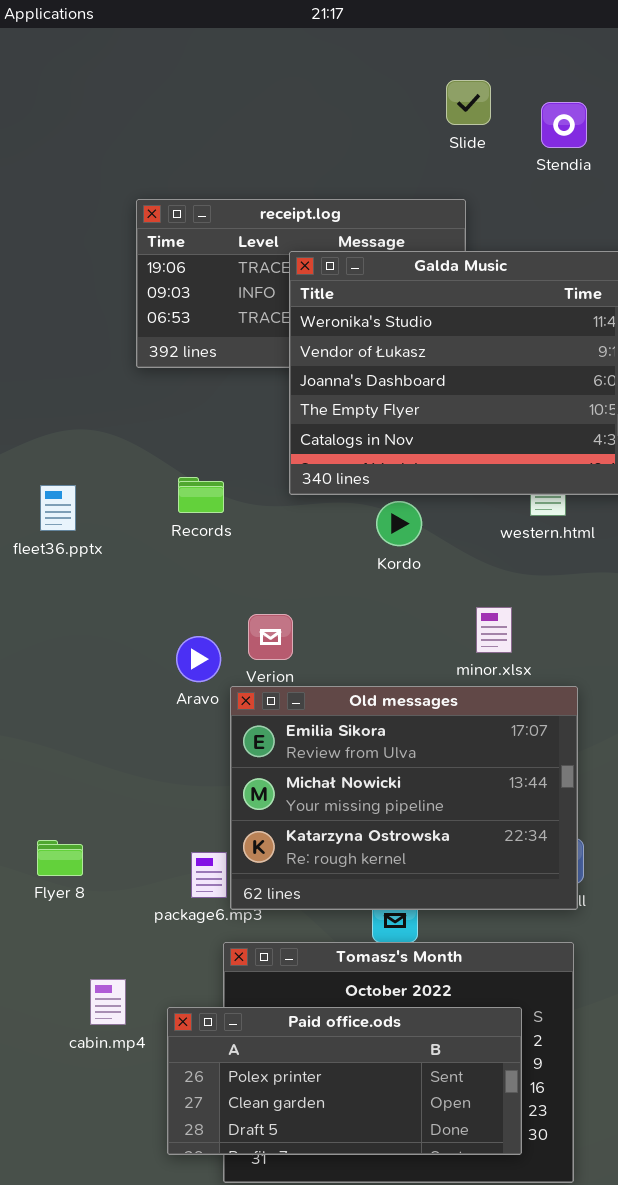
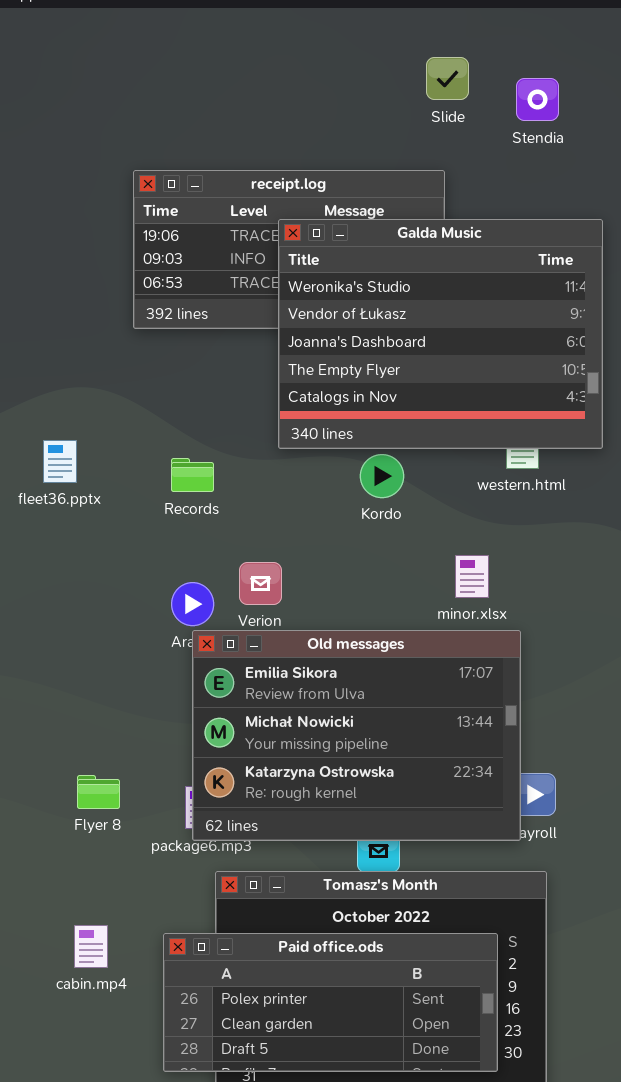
Records: [178,477,224,513] -> [171,458,214,492], moved
Old messages: [230,686,578,910] -> [192,630,521,841], moved
Flyer 8: [37,840,83,876] -> [77,775,120,809], moved
cabin.mp4: [90,979,126,1025] -> [74,925,108,968], moved

